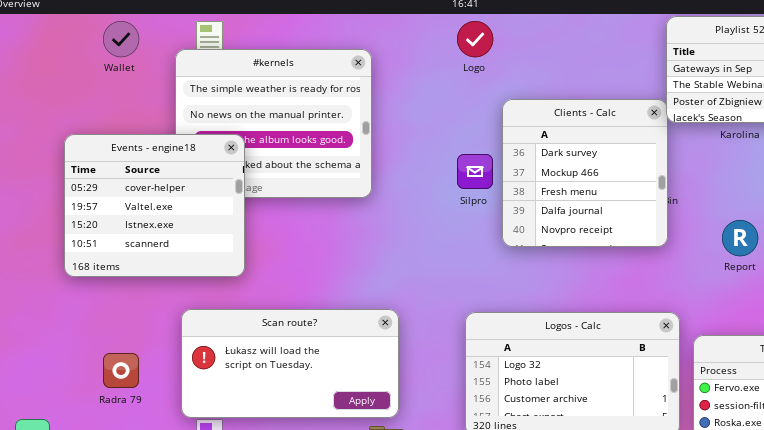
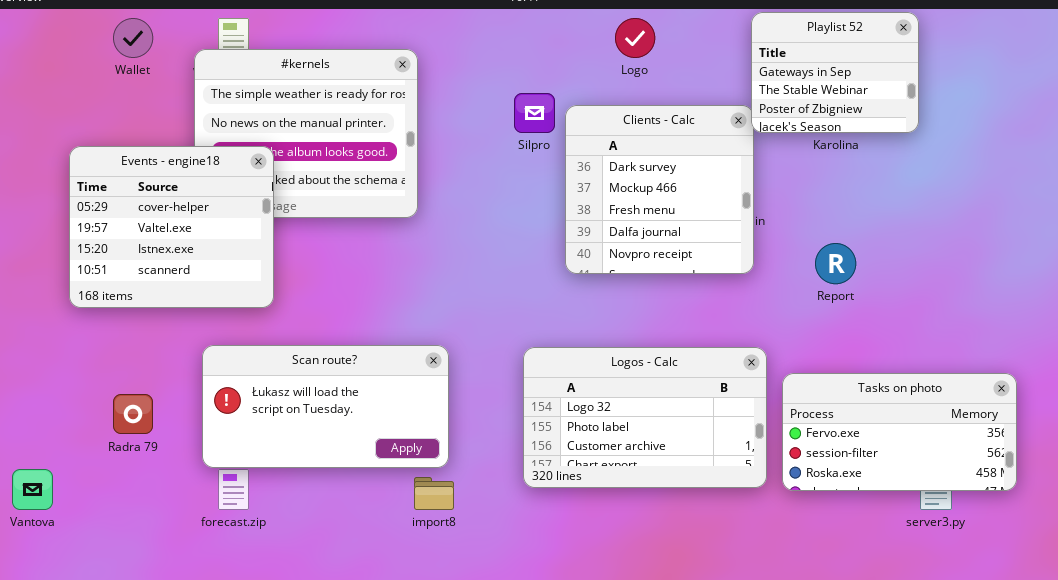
Logo: [457,21,493,57] -> [615,18,655,58], moved
Silpro: [457,154,493,189] -> [514,93,555,133], moved

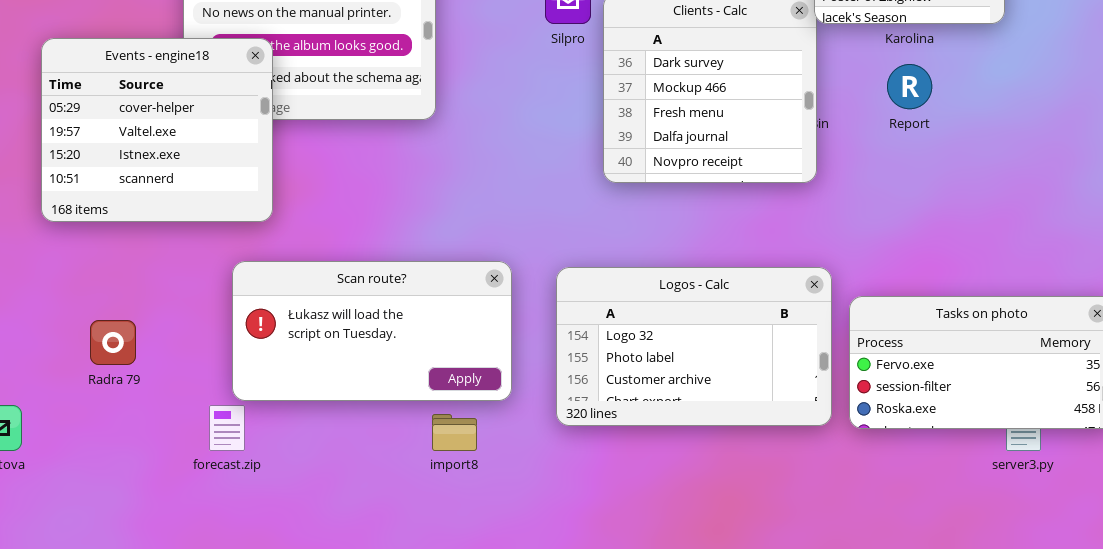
Report: [815,243,856,284] -> [887,64,932,109], moved
Scan route?: [202,345,449,468] -> [232,261,512,401], moved

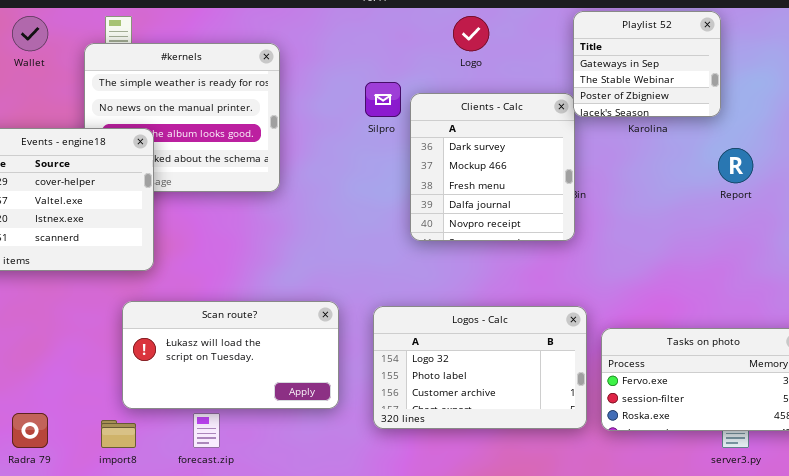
Report: [887,64,932,109] -> [718,148,753,183], moved
Radra 79: [90,320,136,365] -> [12,413,48,448], moved
forecast.zip: [209,405,245,451] -> [193,413,220,448], moved
import8: [432,414,477,451] -> [101,420,136,448], moved

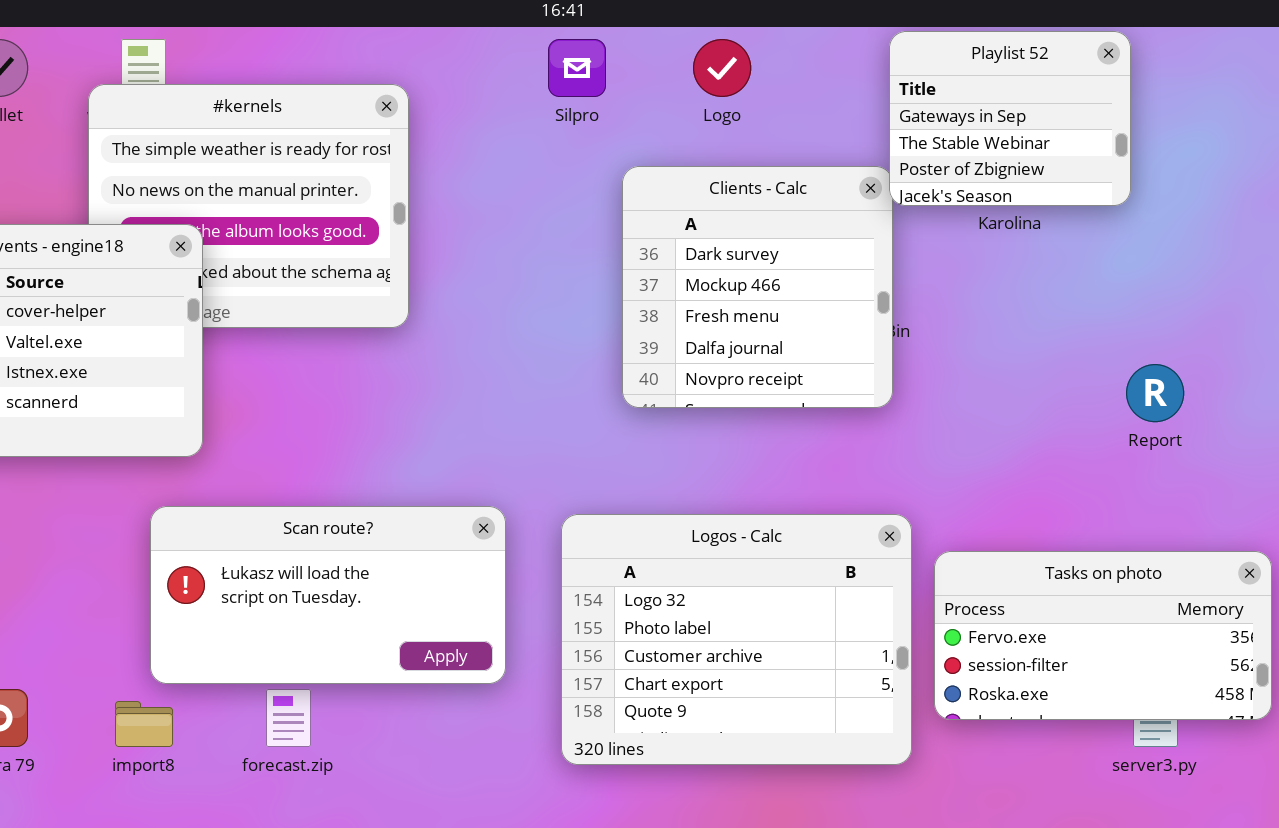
Silpro: [365,82,401,117] -> [548,39,606,97], moved
Report: [718,148,753,183] -> [1126,364,1184,422], moved
Logos - Calc: [373,306,587,429] -> [561,514,912,765], resized

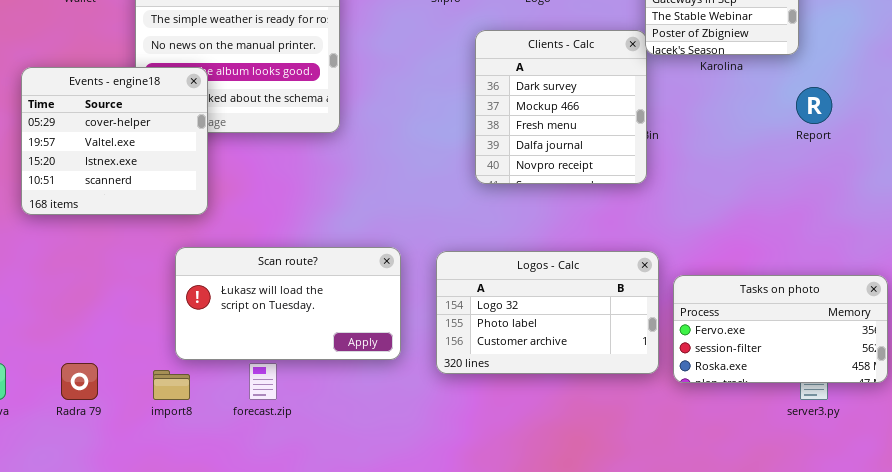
Report: [1126,364,1184,422] -> [796,87,832,124], moved
Logos - Calc: [561,514,912,765] -> [436,251,659,374], resized

